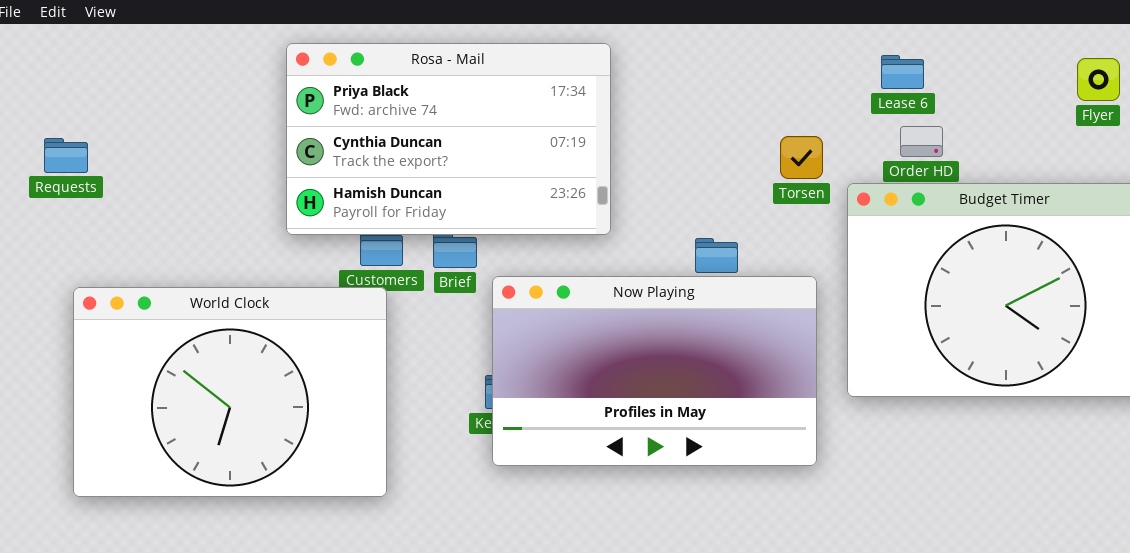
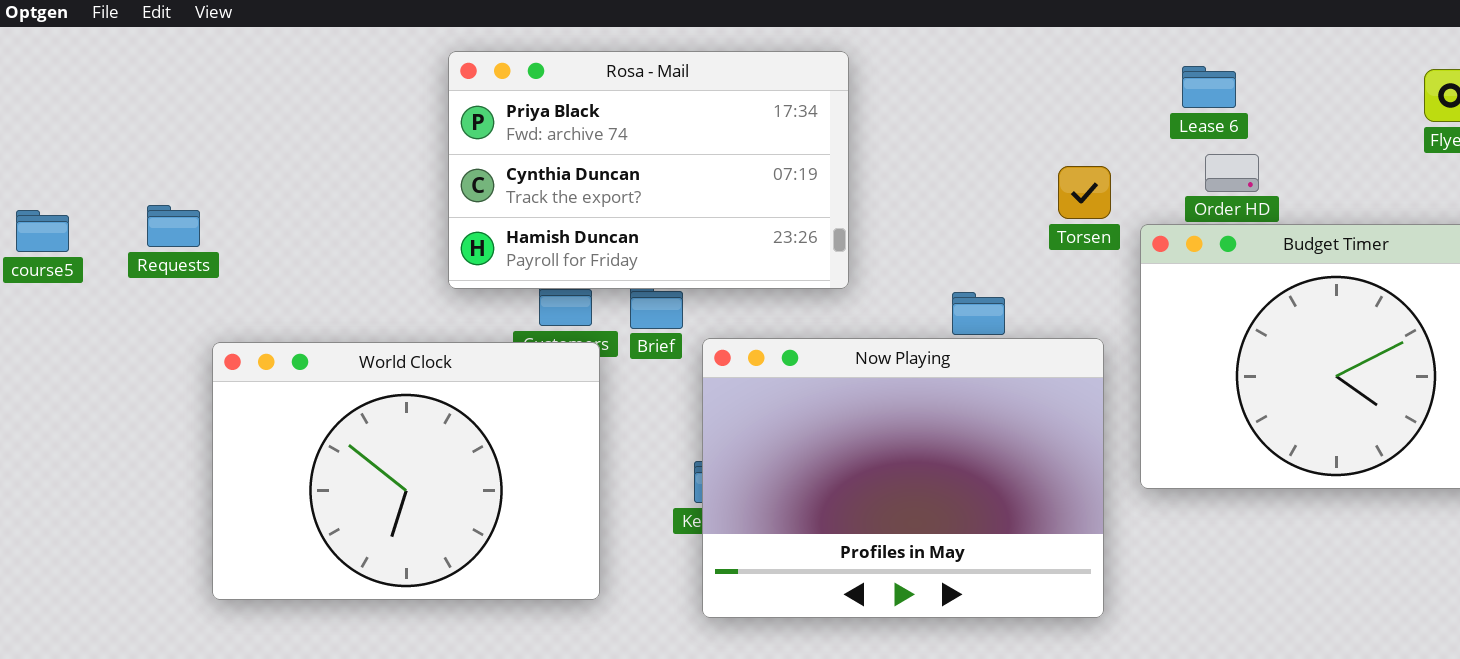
Requests: [44,138,88,173] -> [147,205,200,247], moved
Now Playing: [492,276,817,466] -> [702,338,1104,618], resized
World Clock: [73,287,387,497] -> [212,342,600,600], moved

